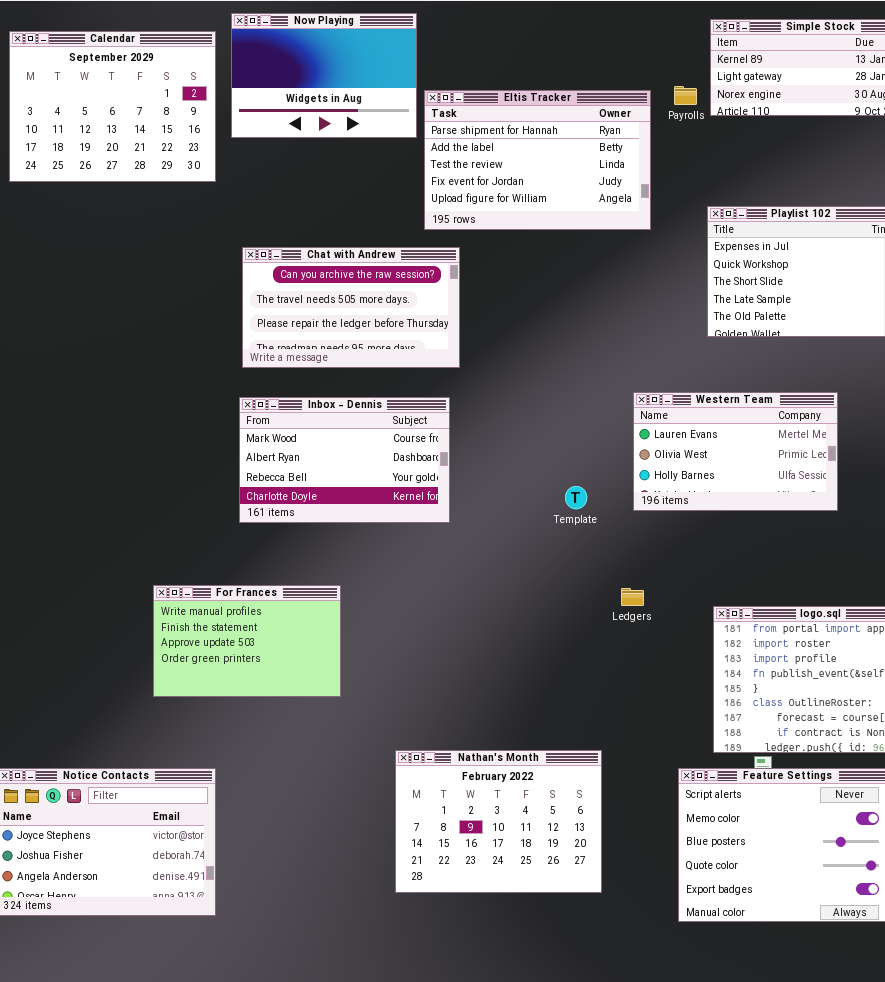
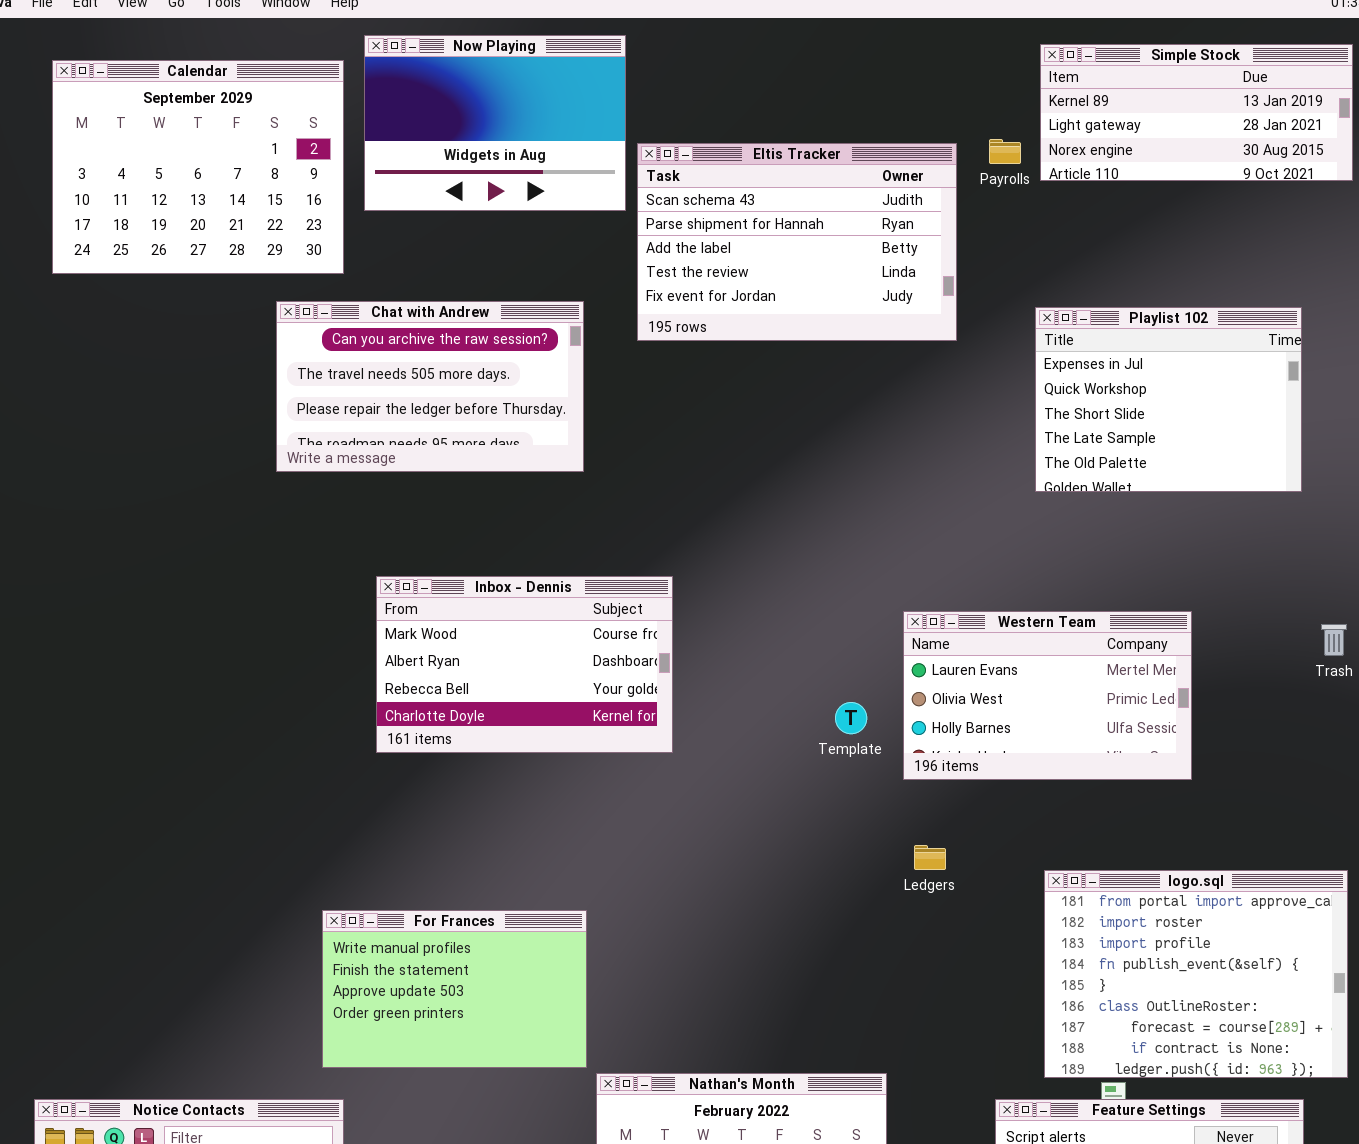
Eltis Tracker: [424,90,651,230] -> [637,143,957,341], scrolled up 1 row
Chat with Andrew: [242,247,460,368] -> [276,301,584,472], moved
Western Team: [633,392,838,511] -> [903,611,1192,780], moved
For Frances: [153,585,341,697] -> [322,910,587,1068], moved

